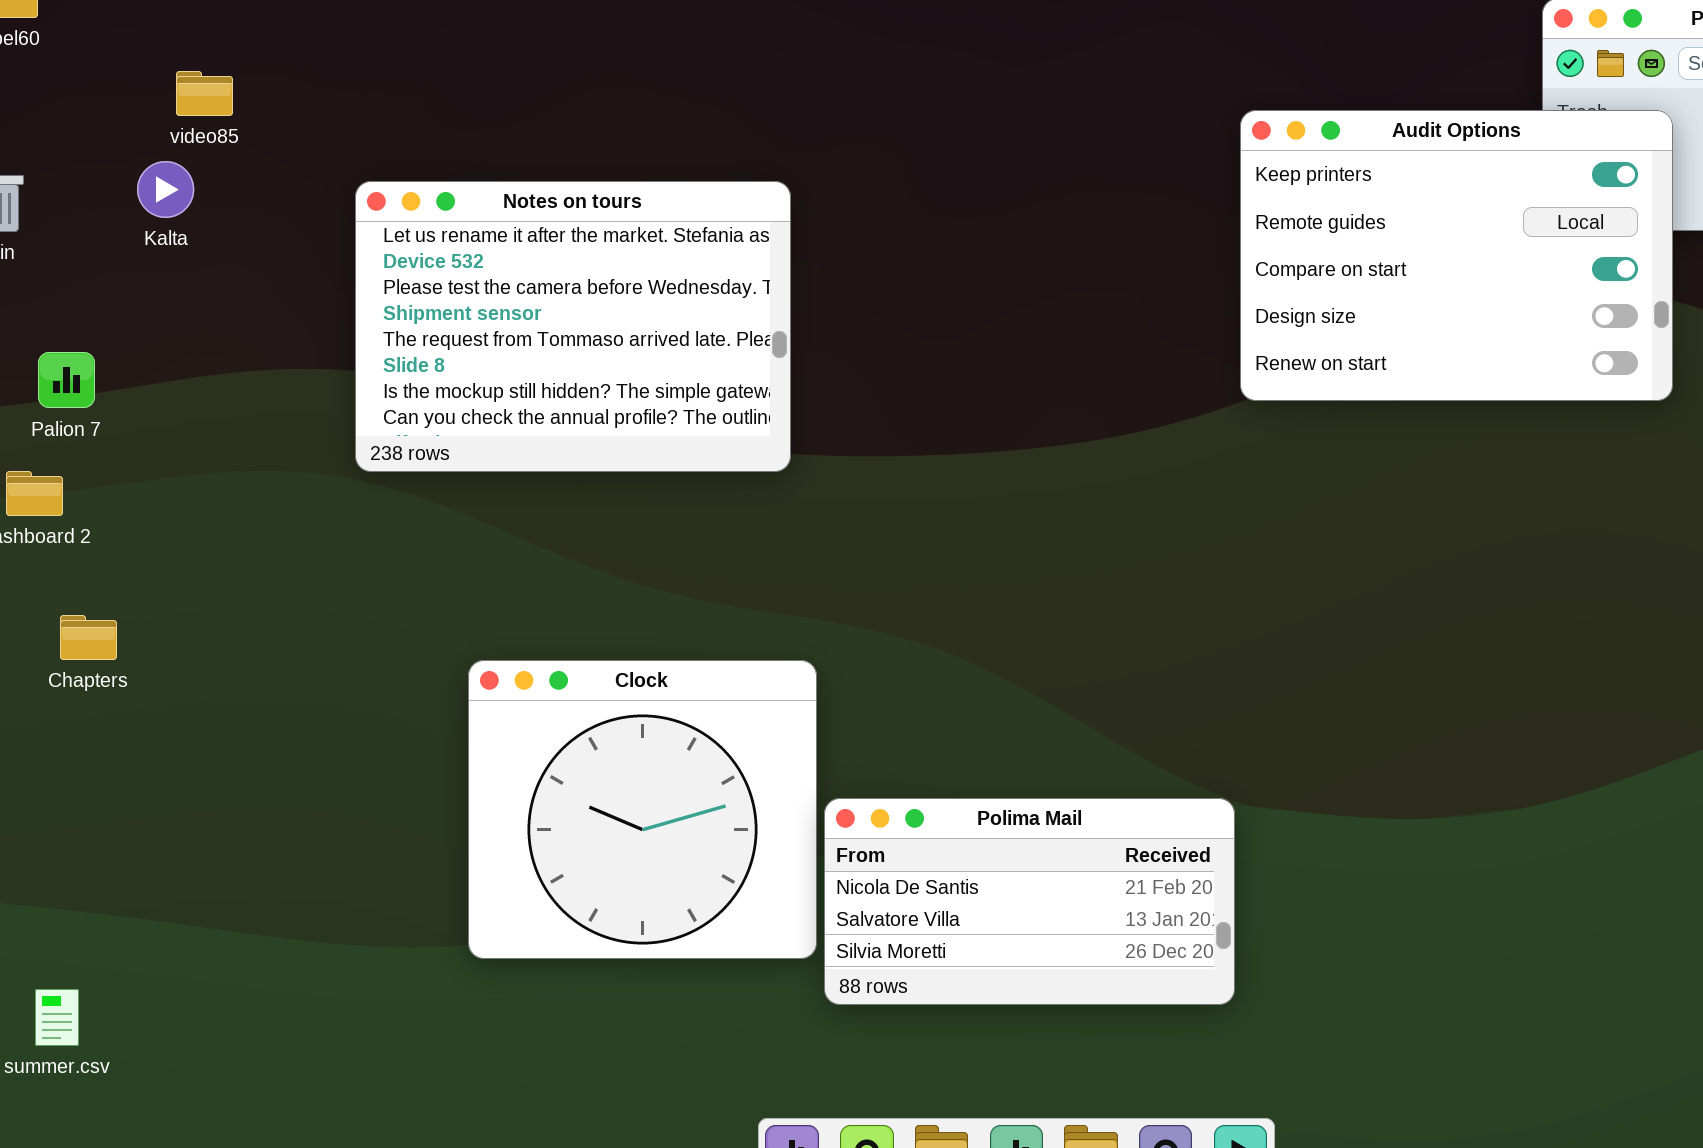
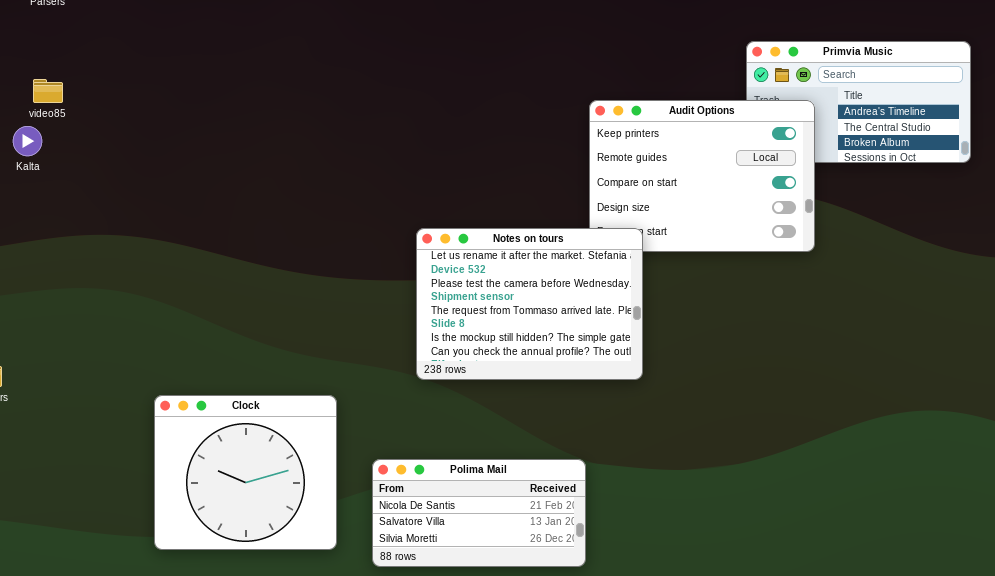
Notes on tours: [355,181,791,472] -> [416,228,643,380], moved
Clock: [468,660,817,959] -> [154,395,337,550], moved

